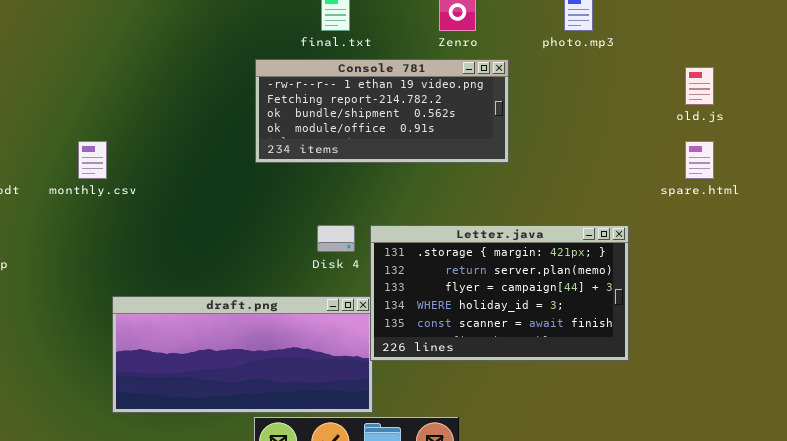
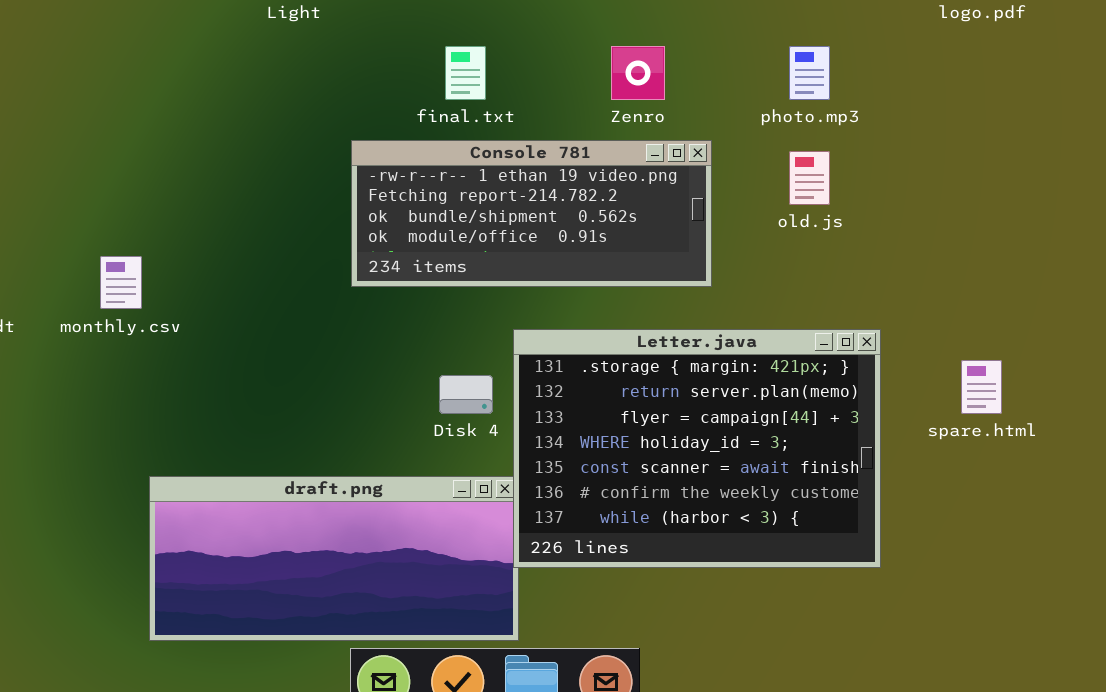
old.js: [685,67,714,105] -> [789,151,830,205], moved
spare.html: [685,141,714,179] -> [961,360,1002,414], moved
Letter.java: [370,225,629,361] -> [513,329,881,568], resized

